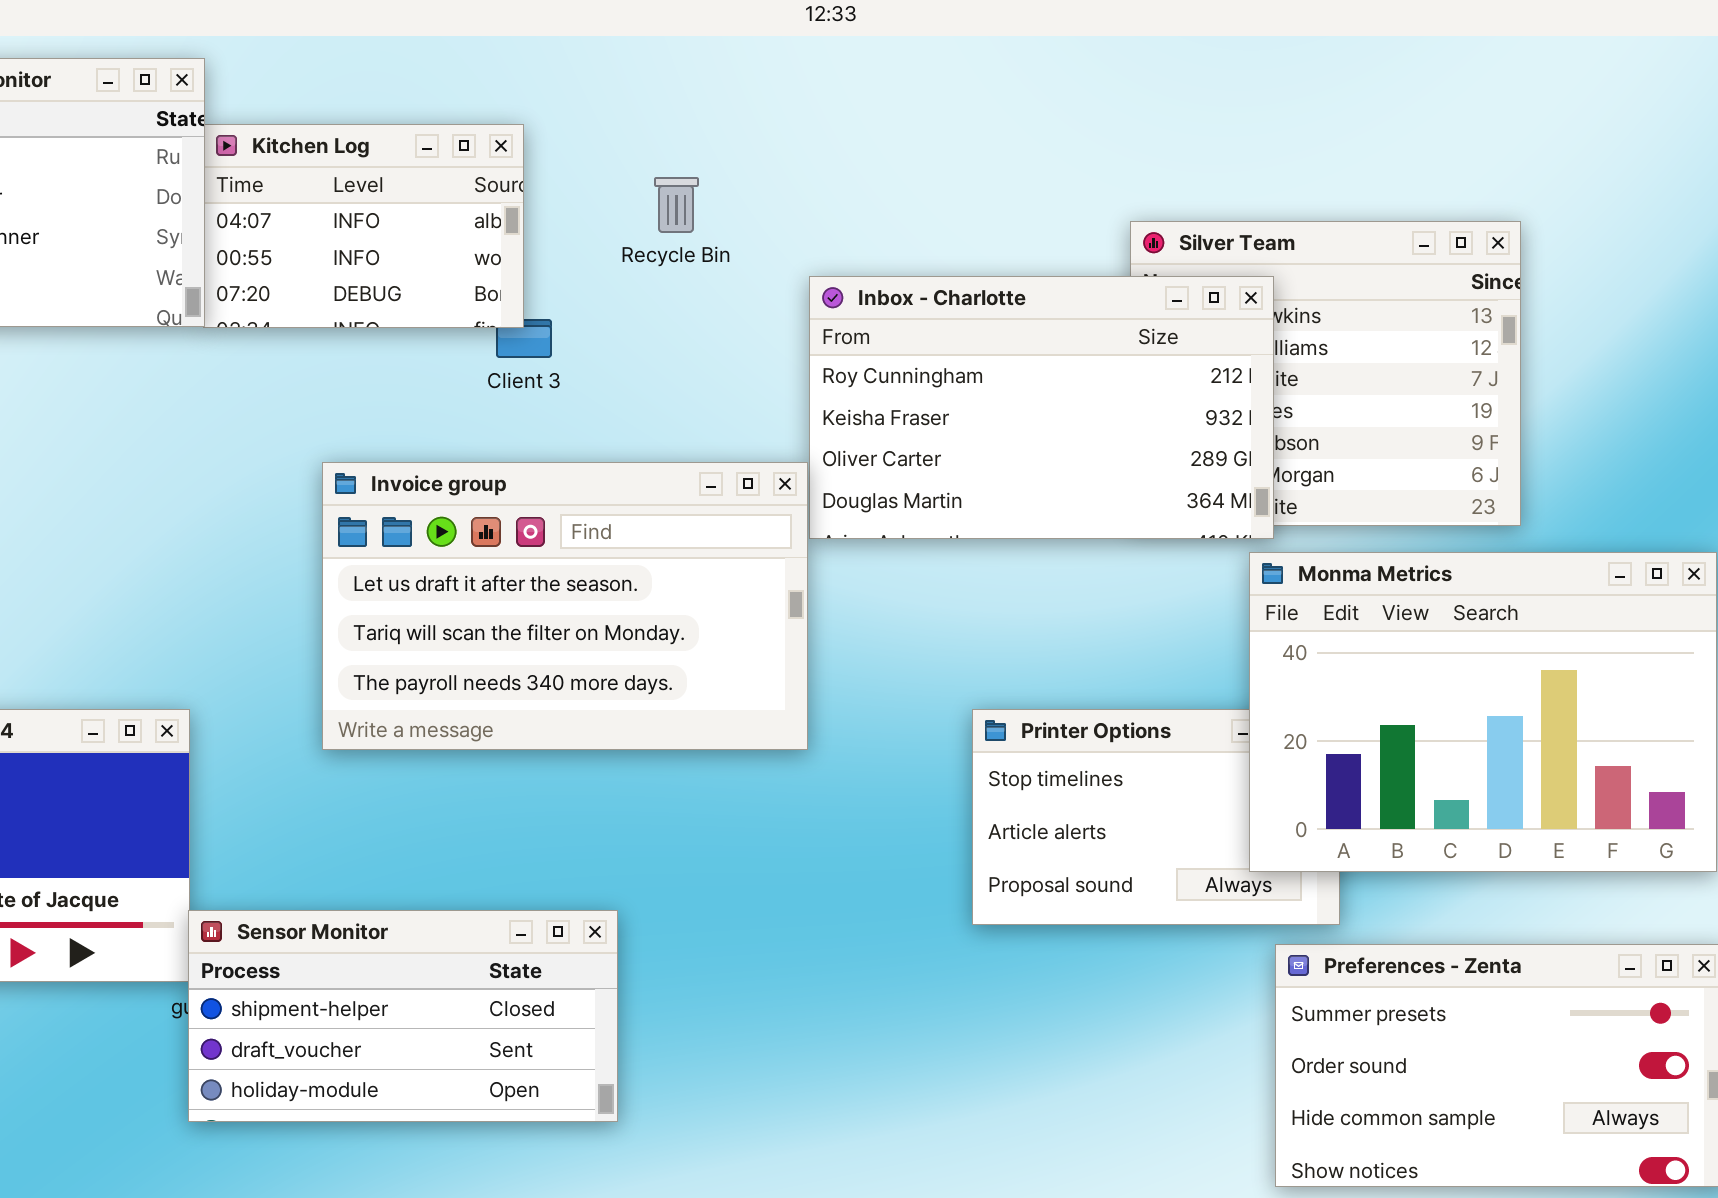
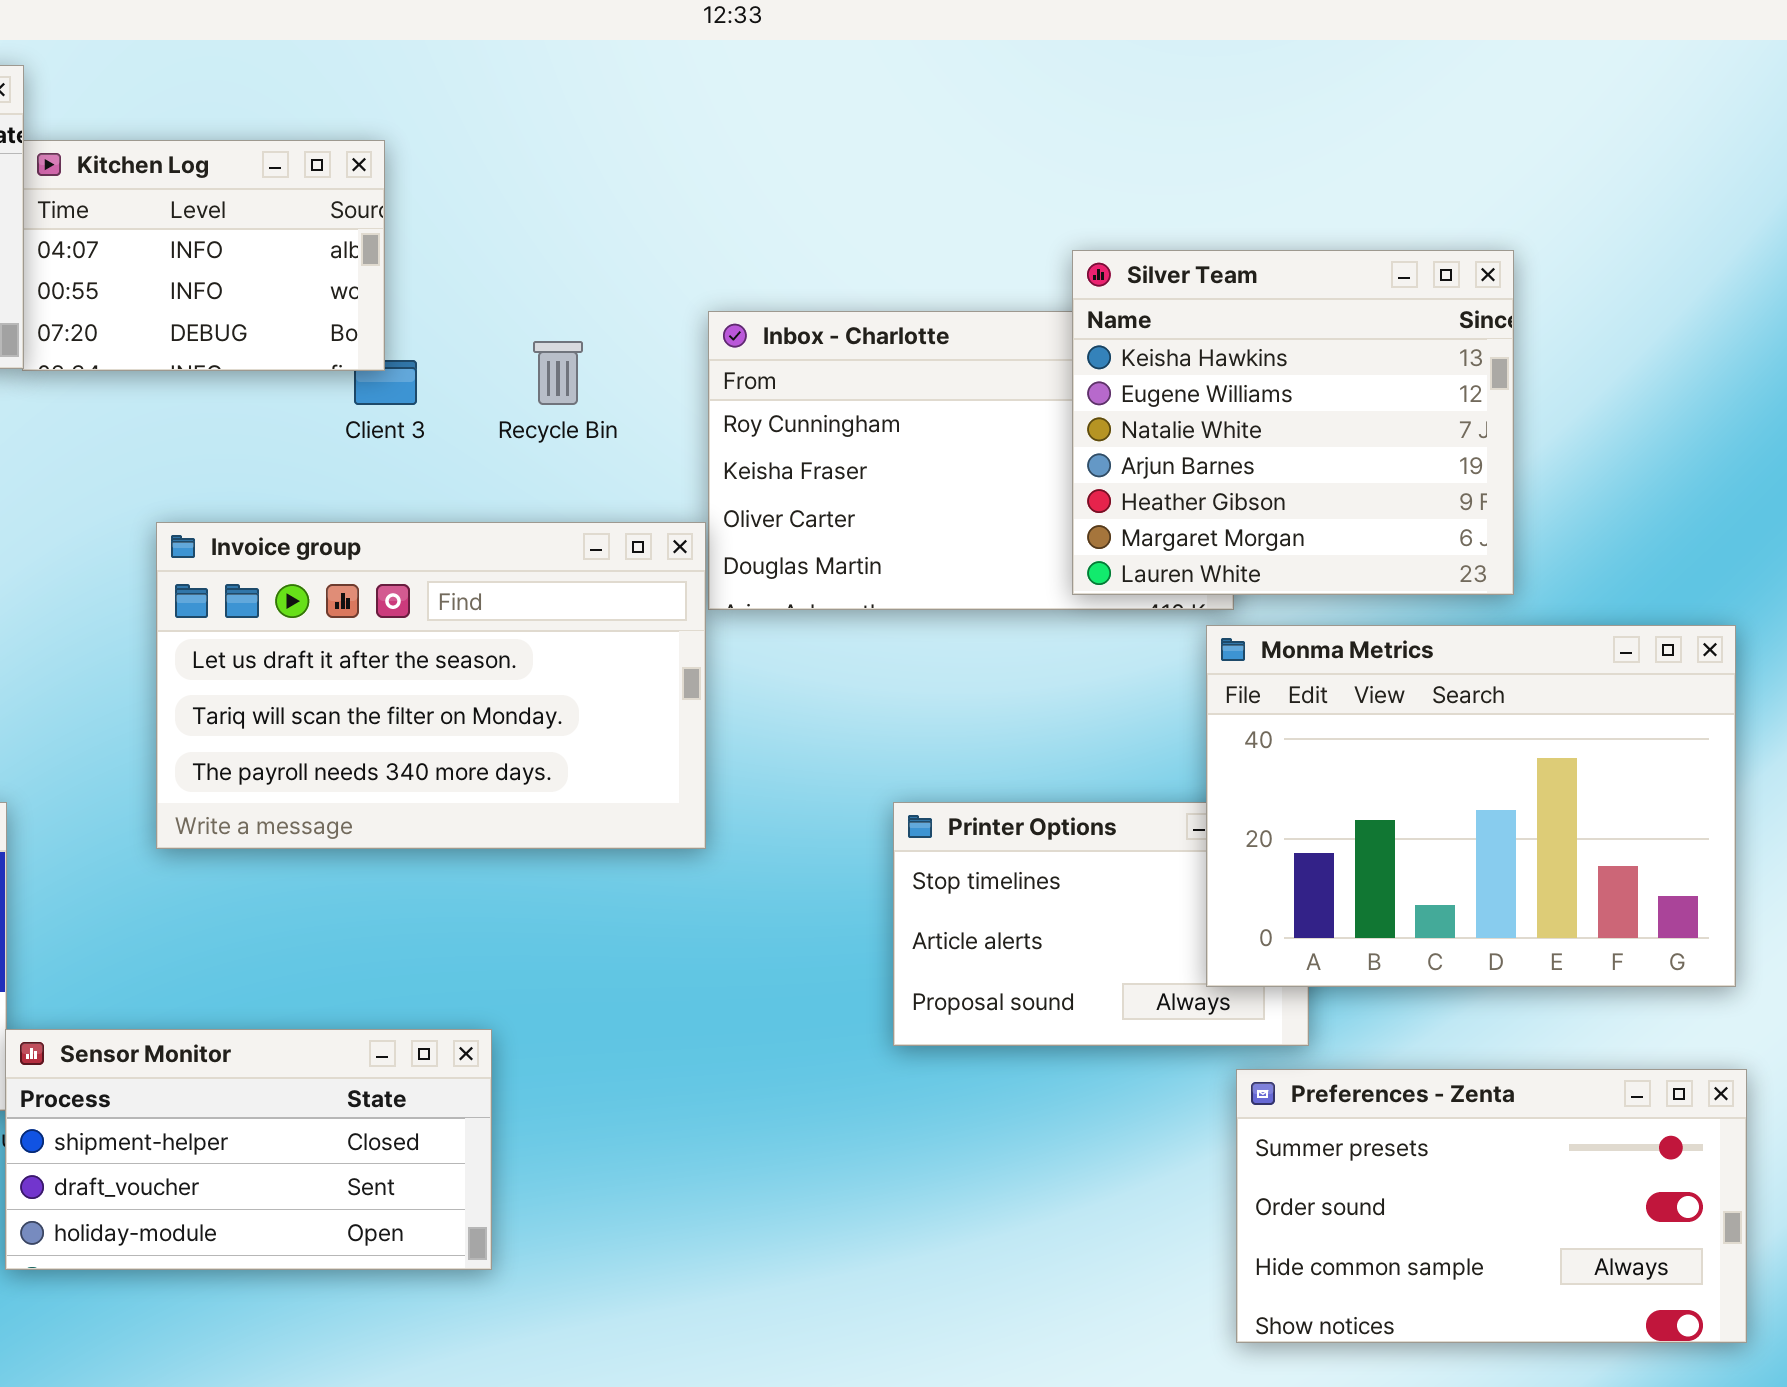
Recycle Bin: [654,177,699,233] -> [533,341,583,405], moved
Silver Team: [1130,221,1521,526] -> [1072,250,1514,595], raised

